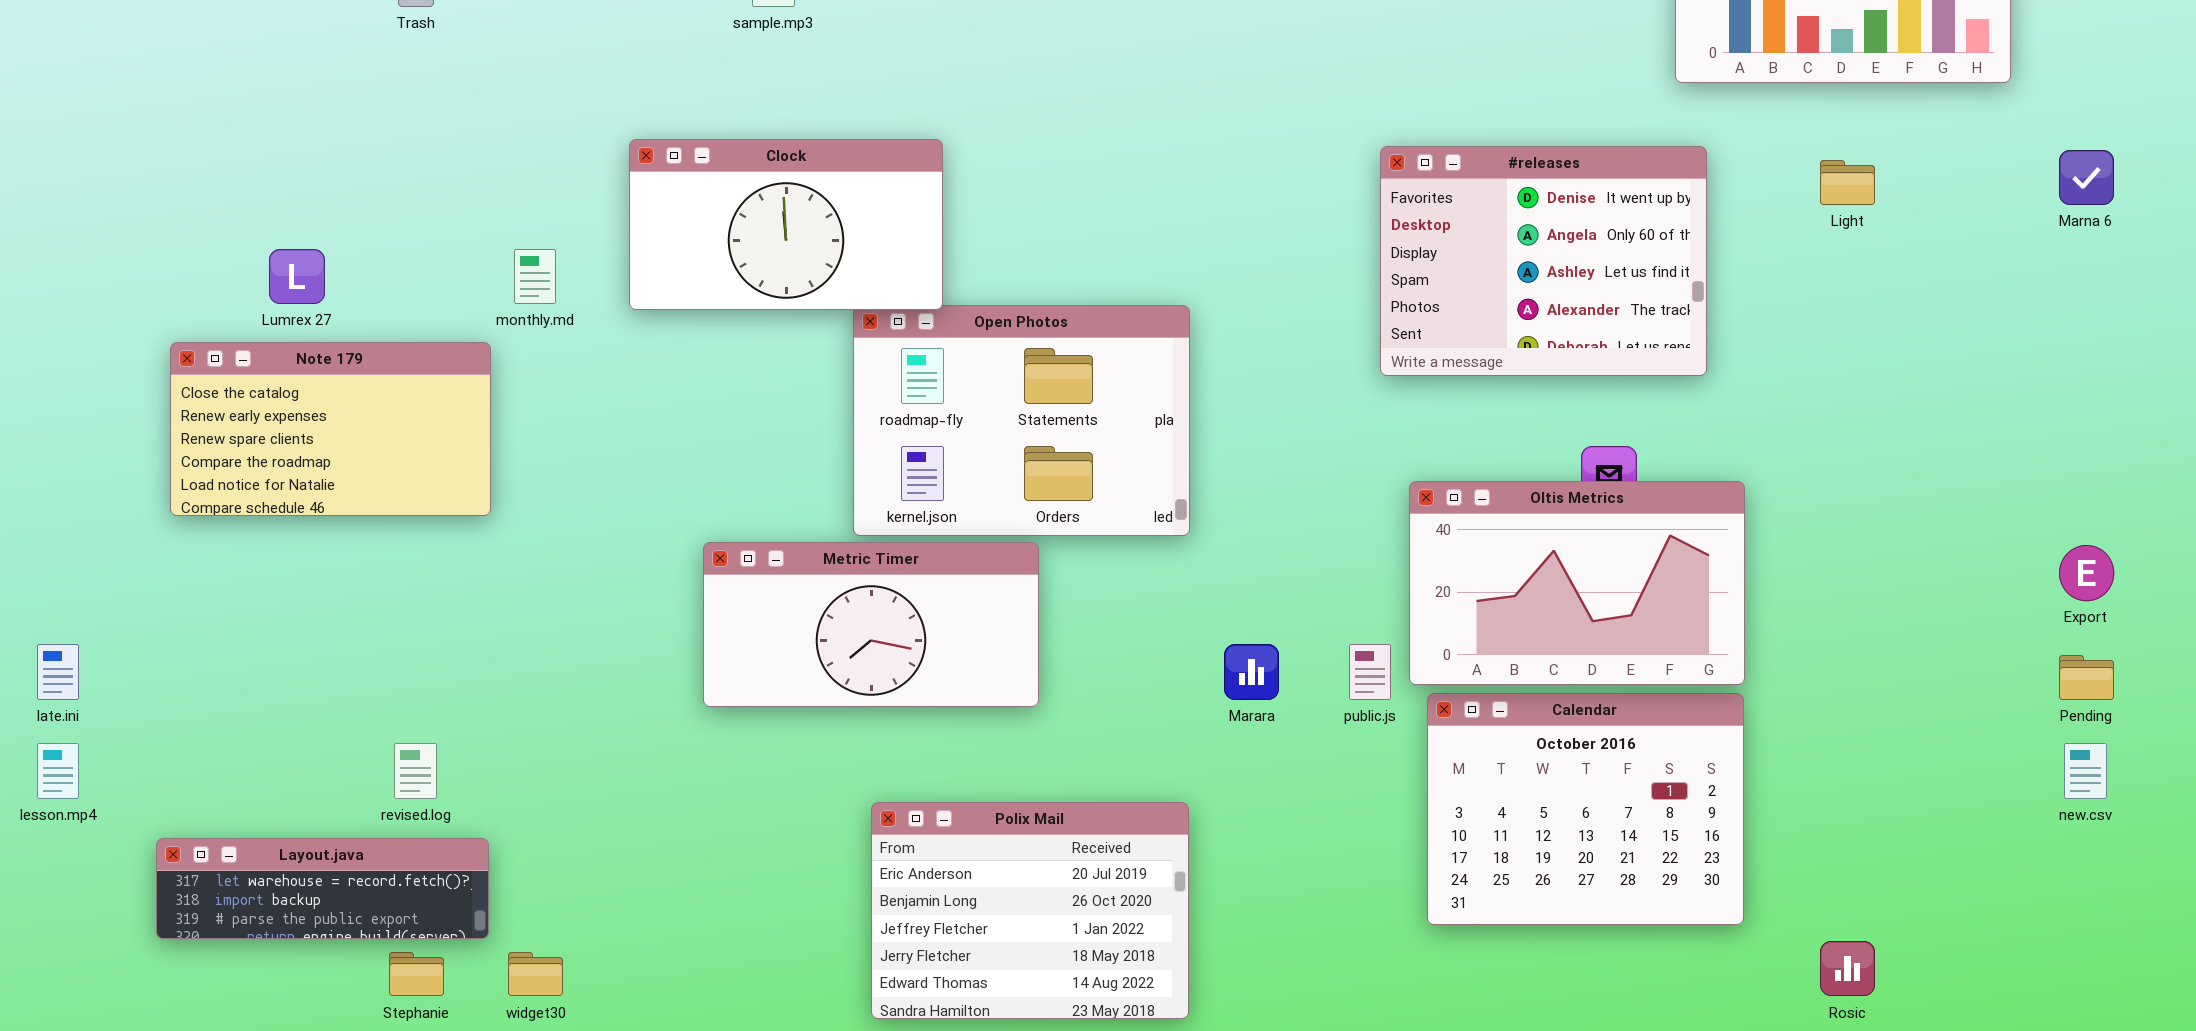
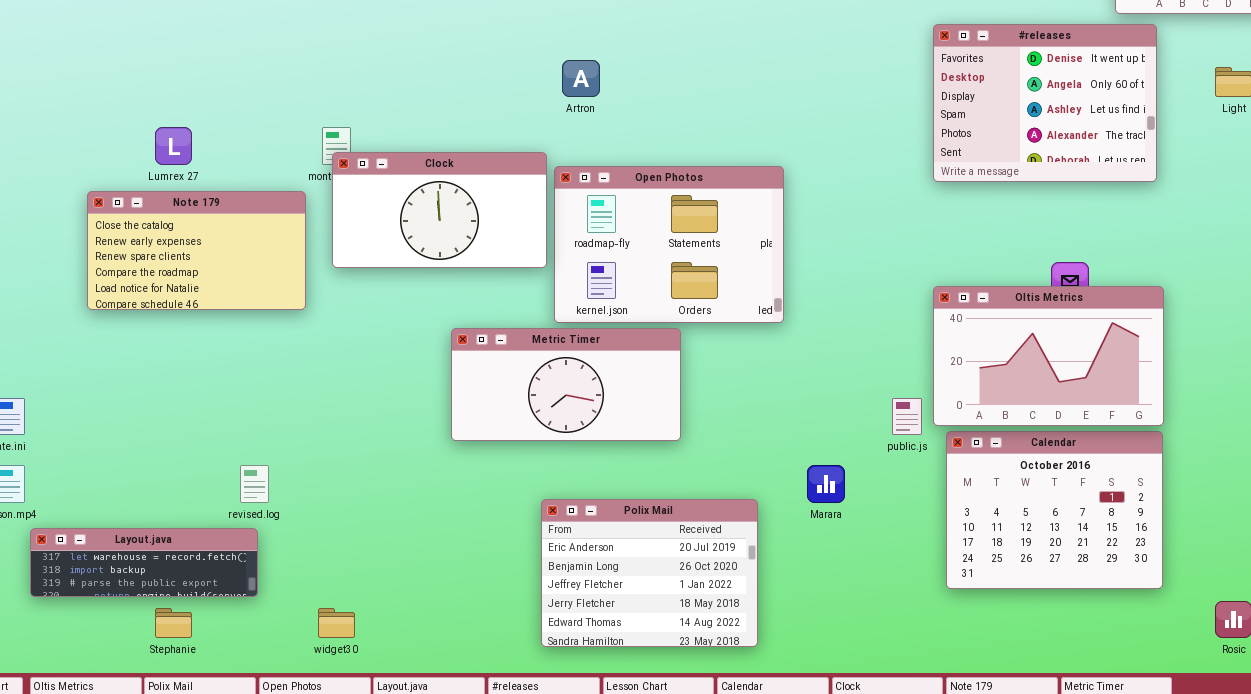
Clock: [629,139,943,310] -> [332,152,547,268], moved
#releases: [1380,146,1707,376] -> [933,24,1157,182], moved
Marara: [1224,644,1279,700] -> [807,465,845,503], moved
Polix Mail: [871,802,1189,1019] -> [541,499,758,647], moved
Layout.java: [156,838,489,939] -> [30,528,258,597], moved
Stephanie: [389,952,444,996] -> [155,608,192,638], moved

